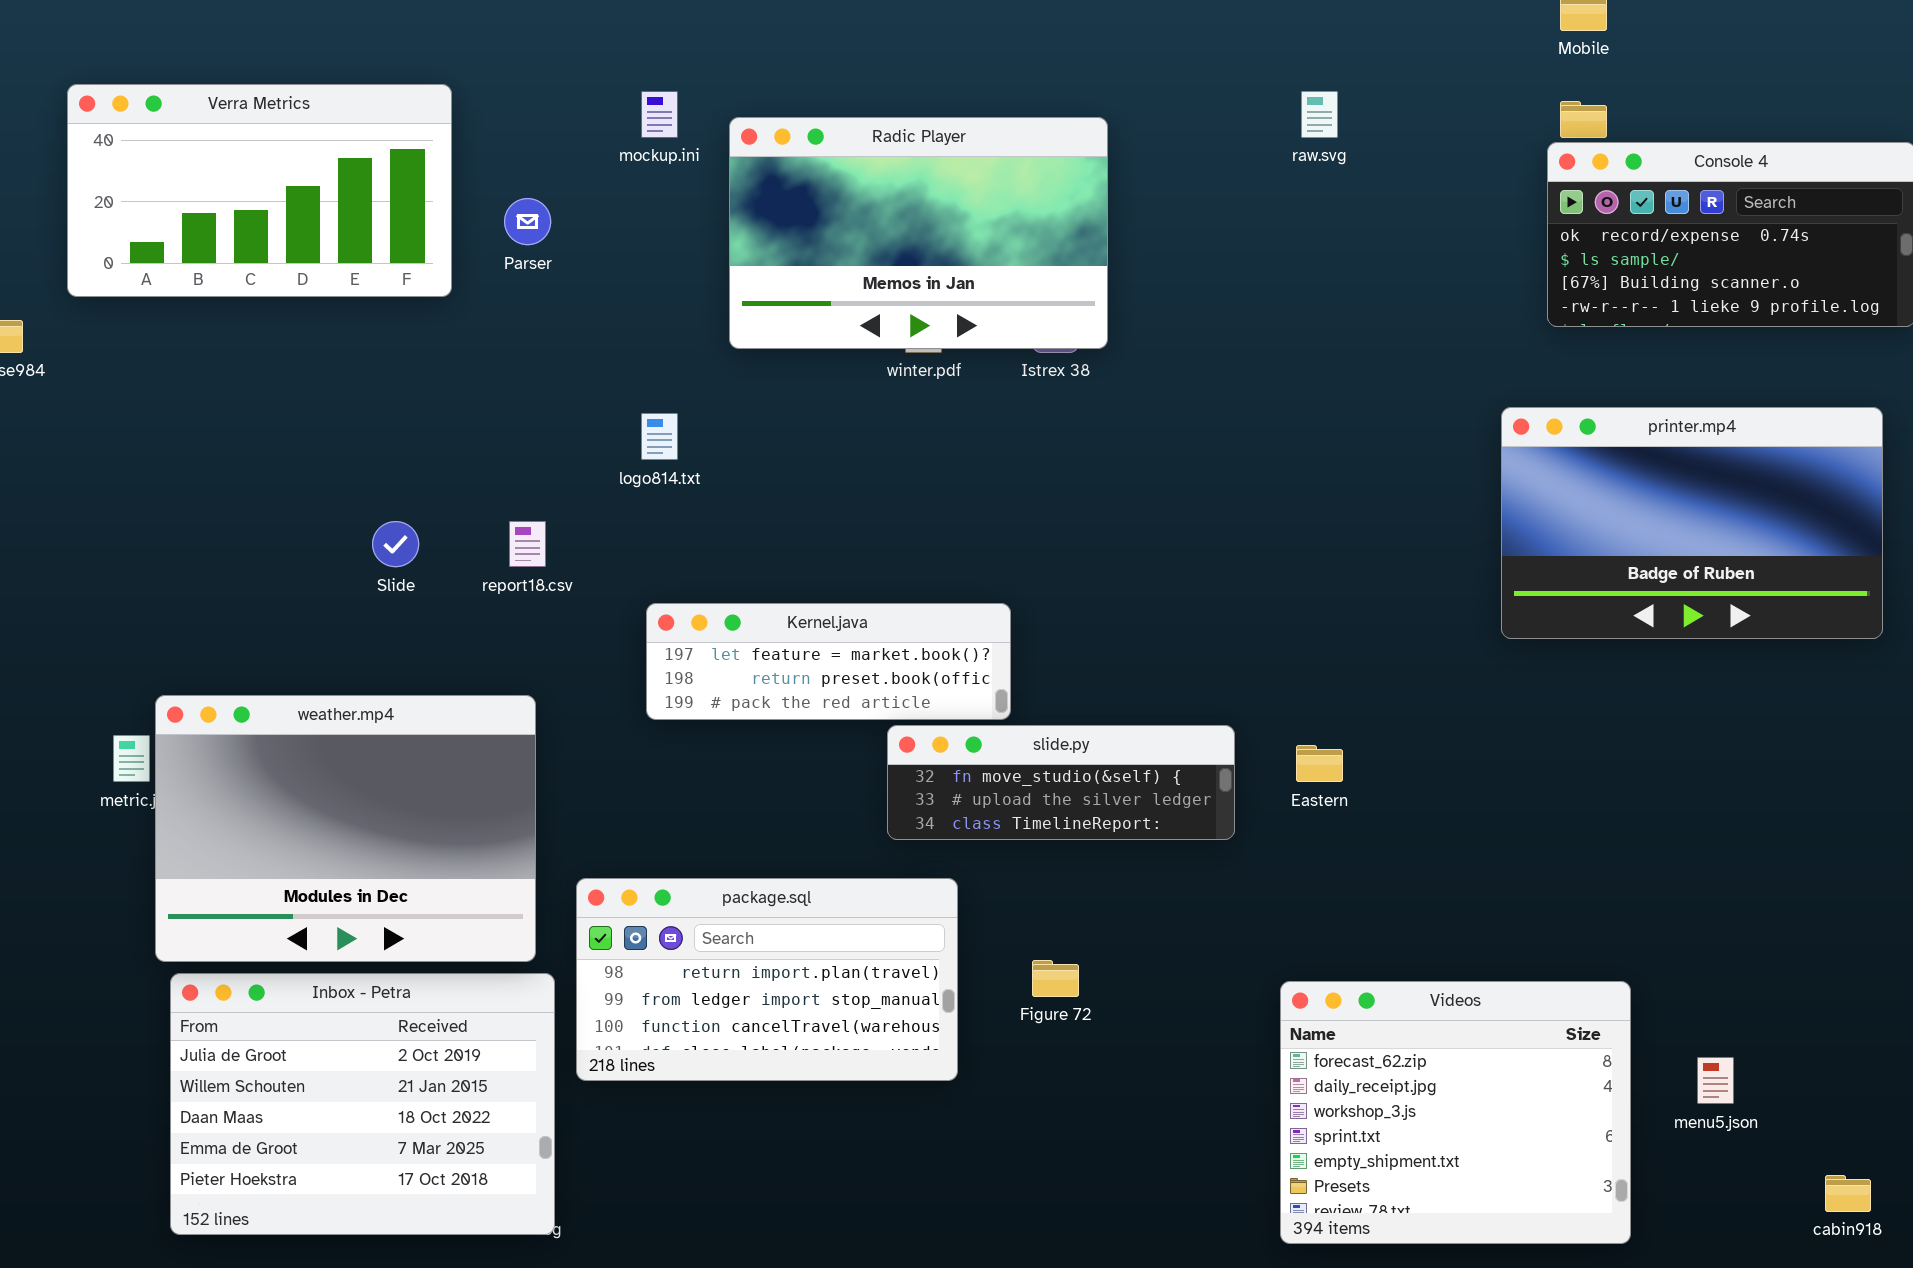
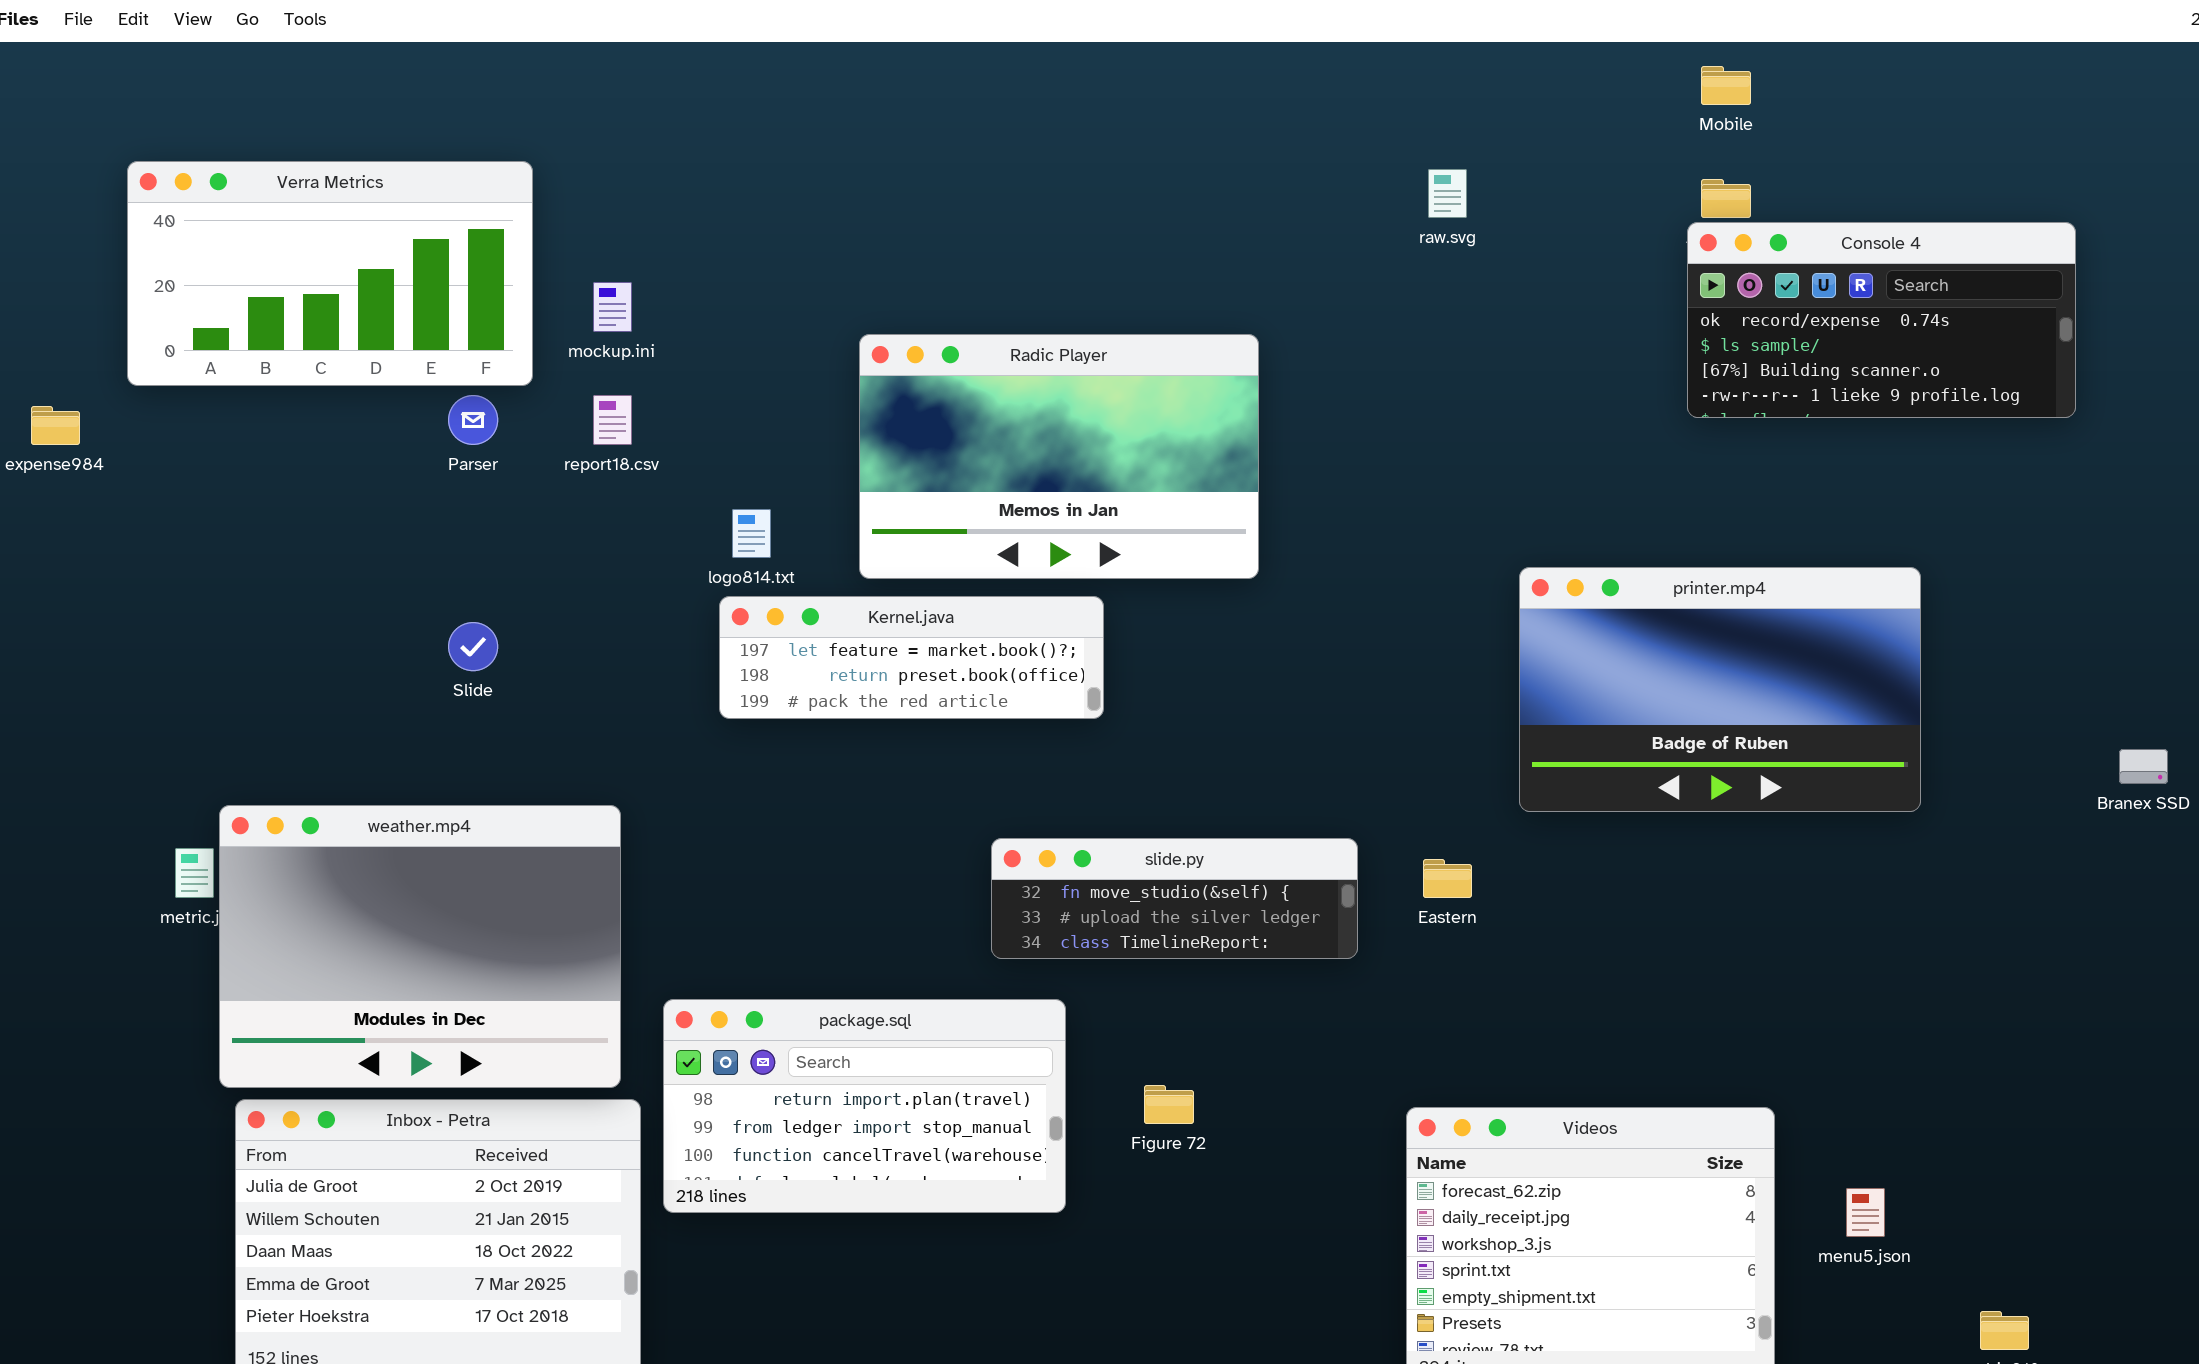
mockup.ini: [641,91,678,138] -> [593,282,632,332], moved
Radic Player: [729,117,1108,349] -> [859,334,1259,579], moved
Parser: [504,198,551,245] -> [448,395,498,445], moved
printer.mp4: [1501,407,1883,639] -> [1519,567,1921,812], moved
report18.csv: [509,521,546,567] -> [593,395,632,445], moved
Kernel.java: [646,603,1011,720] -> [719,596,1104,719], moved

